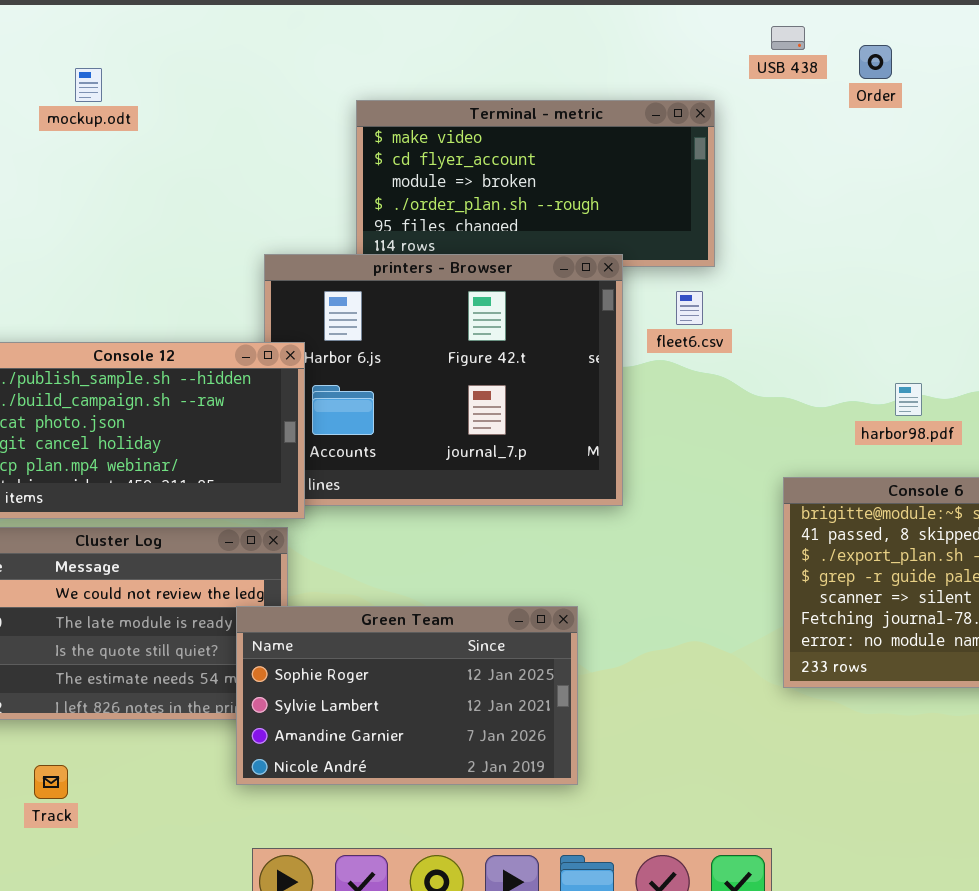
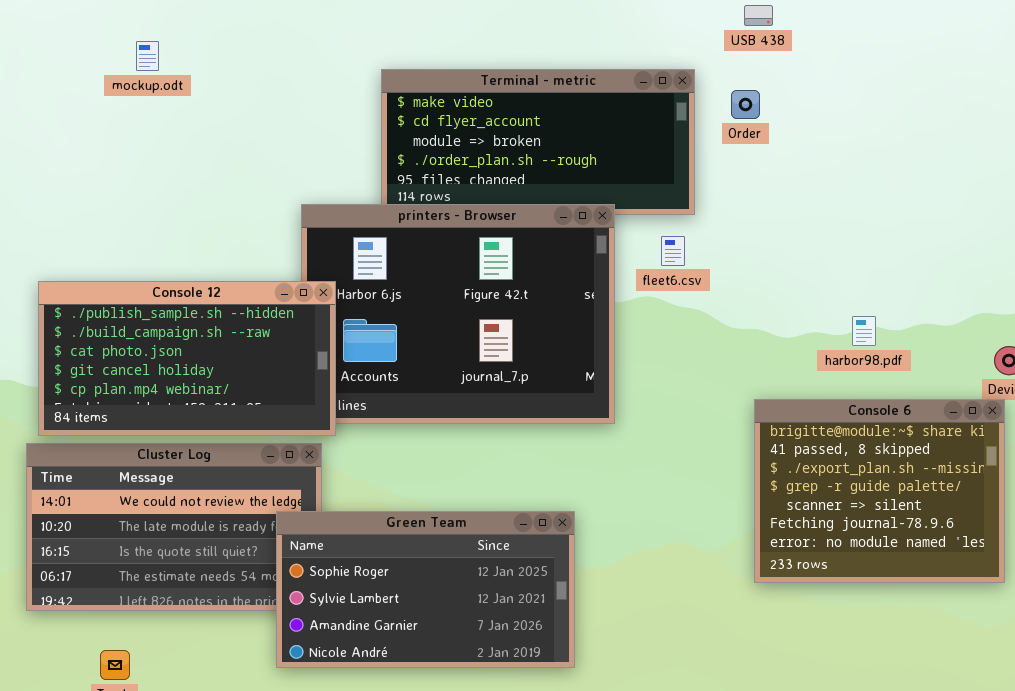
Order: [859,45,892,79] -> [731,90,760,119], moved

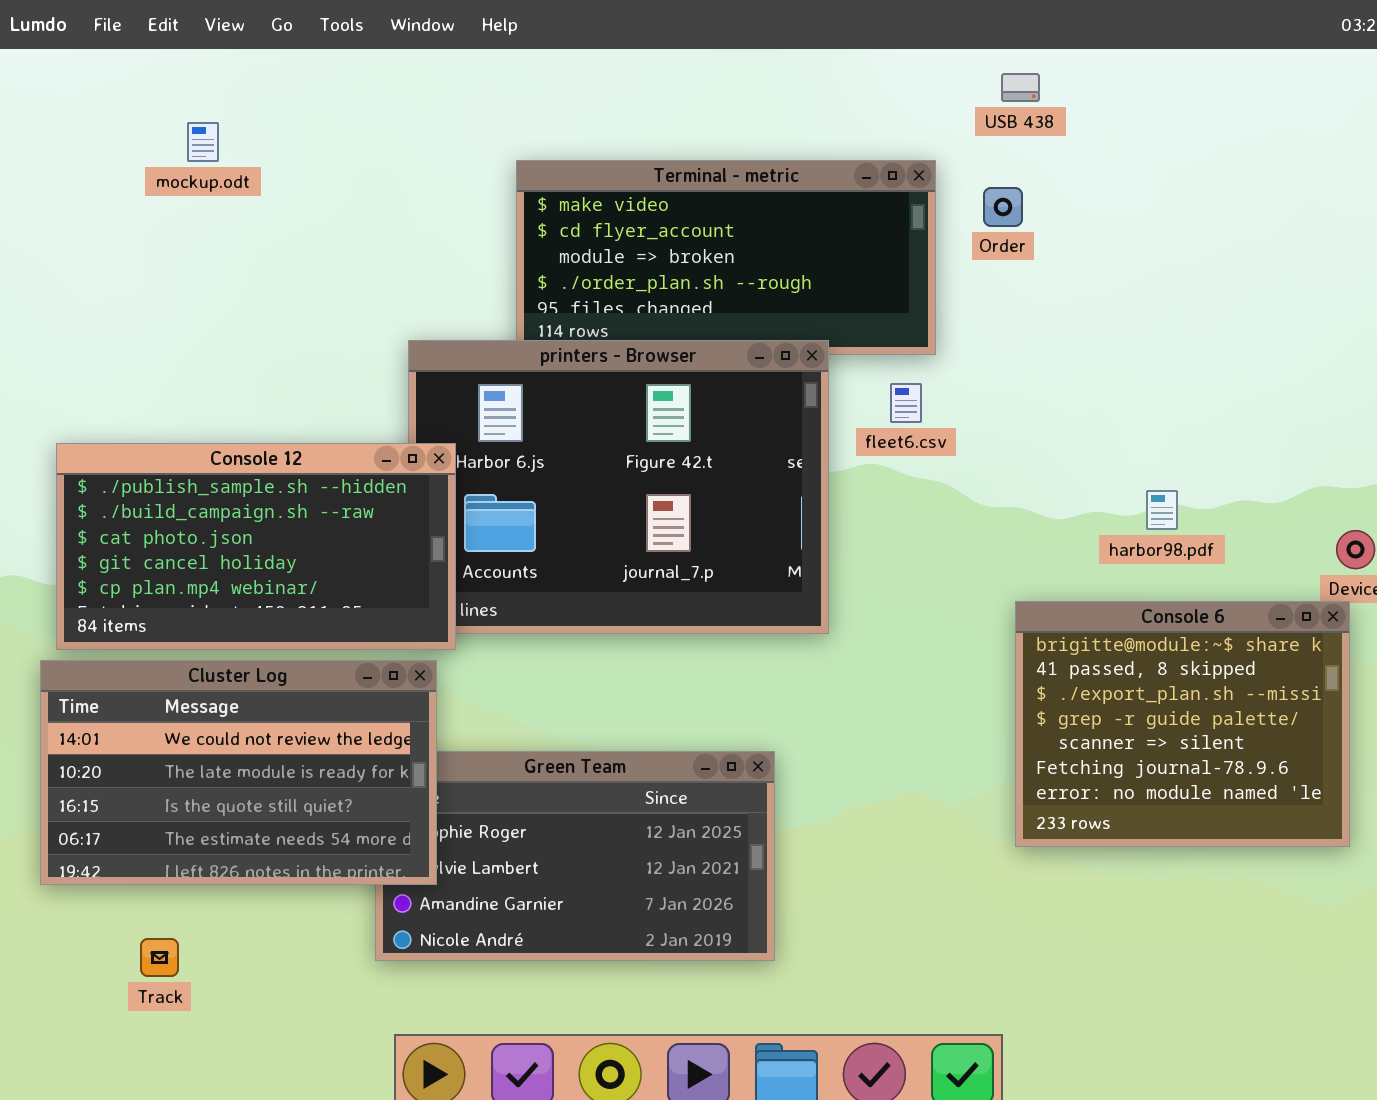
Cluster Log: [26,443,322,611] -> [40,660,437,885], raised

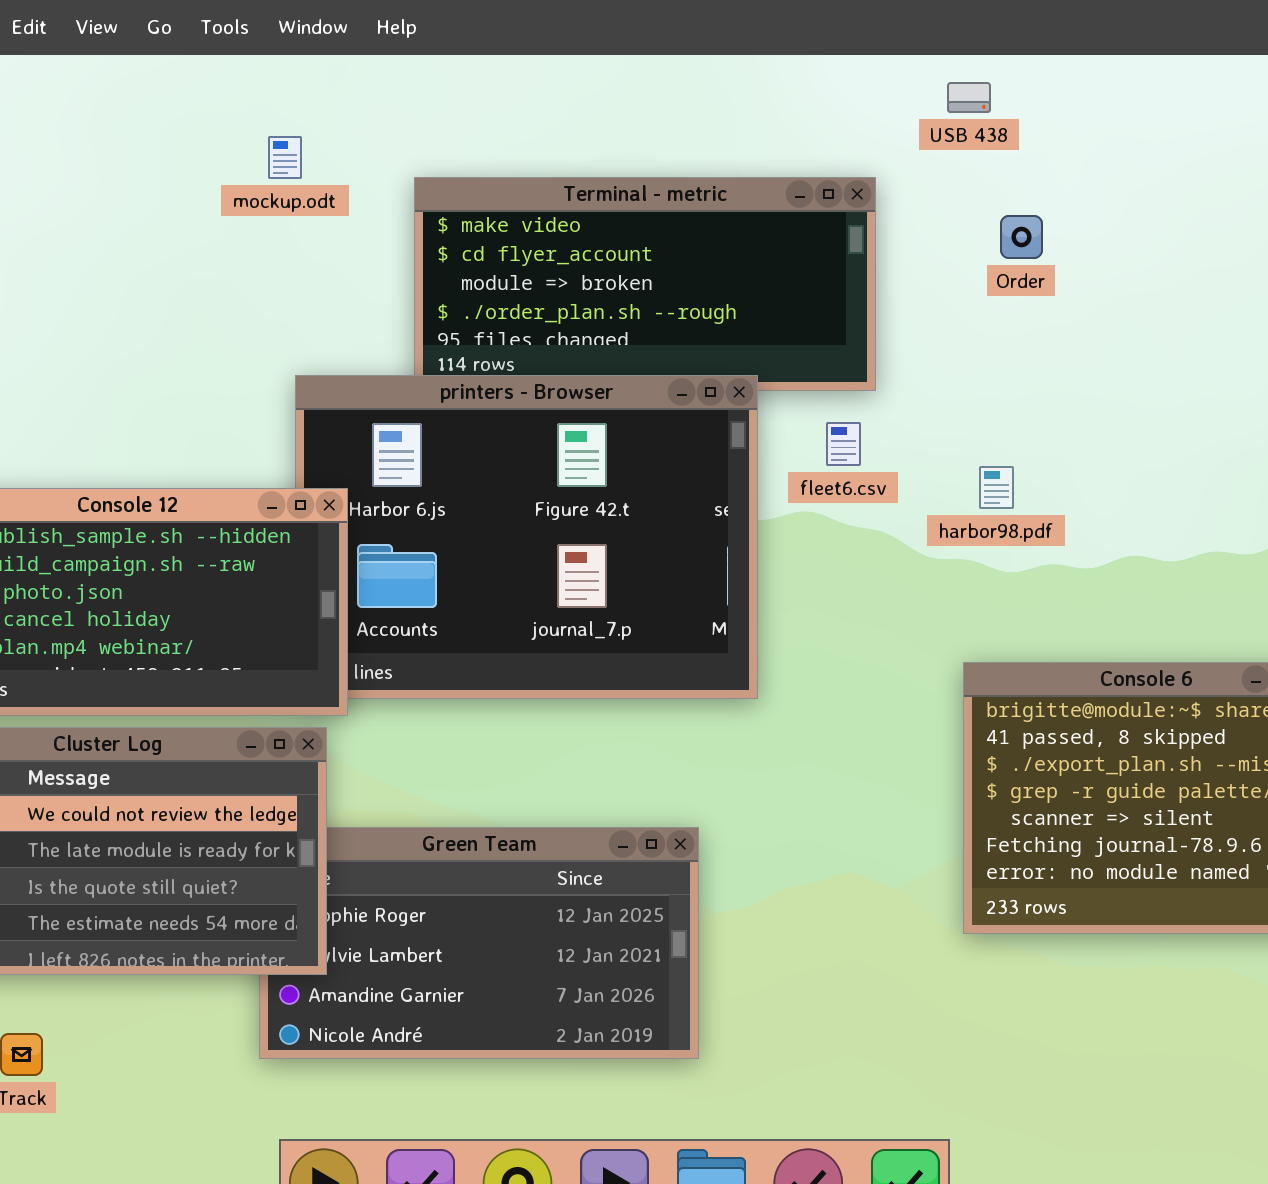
mockup.odt: [187,122,219,162] -> [268,136,302,179], moved
Order: [983,187,1023,227] -> [1000,215,1043,259], moved
harbor98.pdf: [1146,490,1178,530] -> [979,466,1014,509], moved

